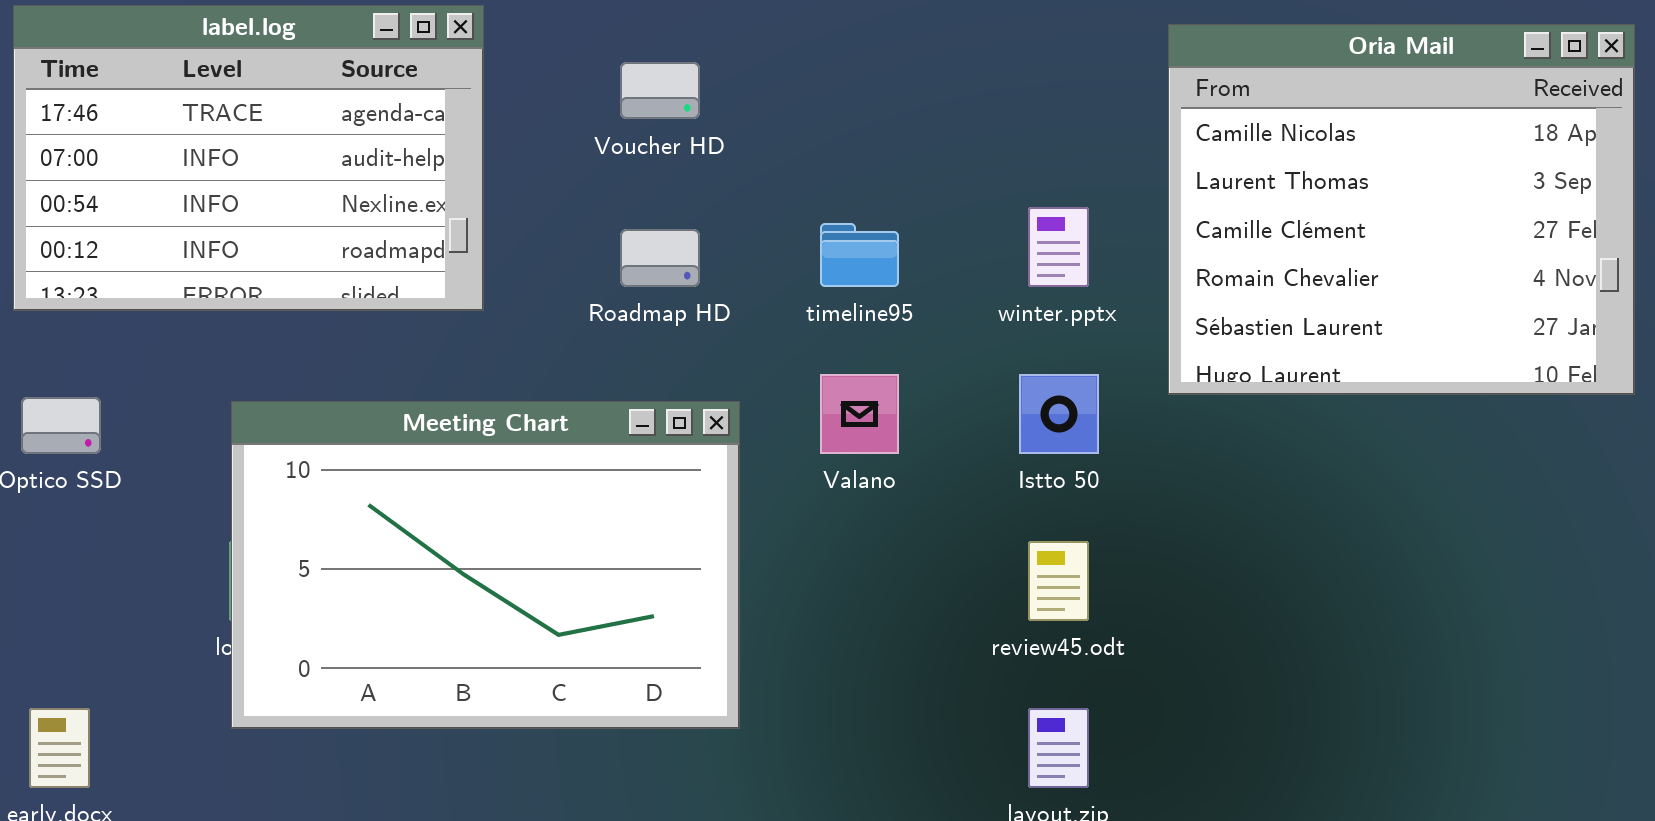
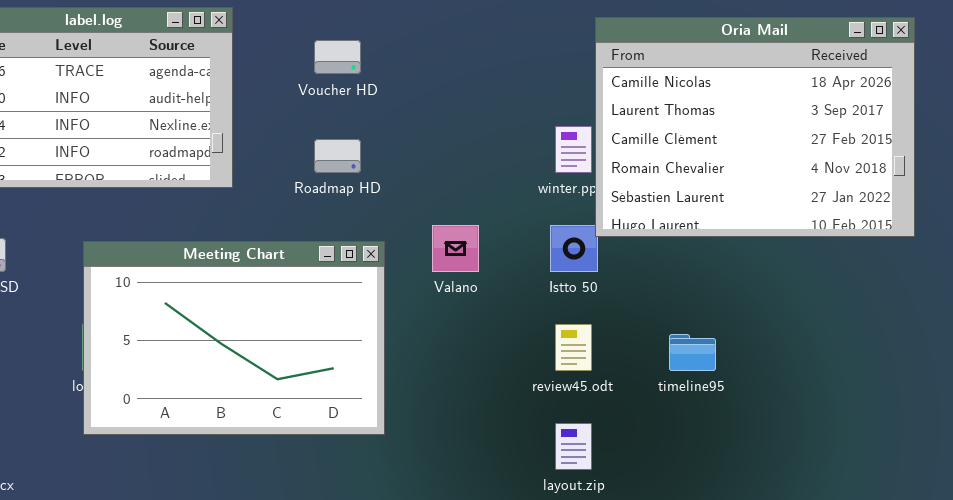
Oria Mail: [1168,24,1635,395] -> [595,17,915,237], resized
timeline95: [820,223,899,287] -> [669,334,716,371], moved

